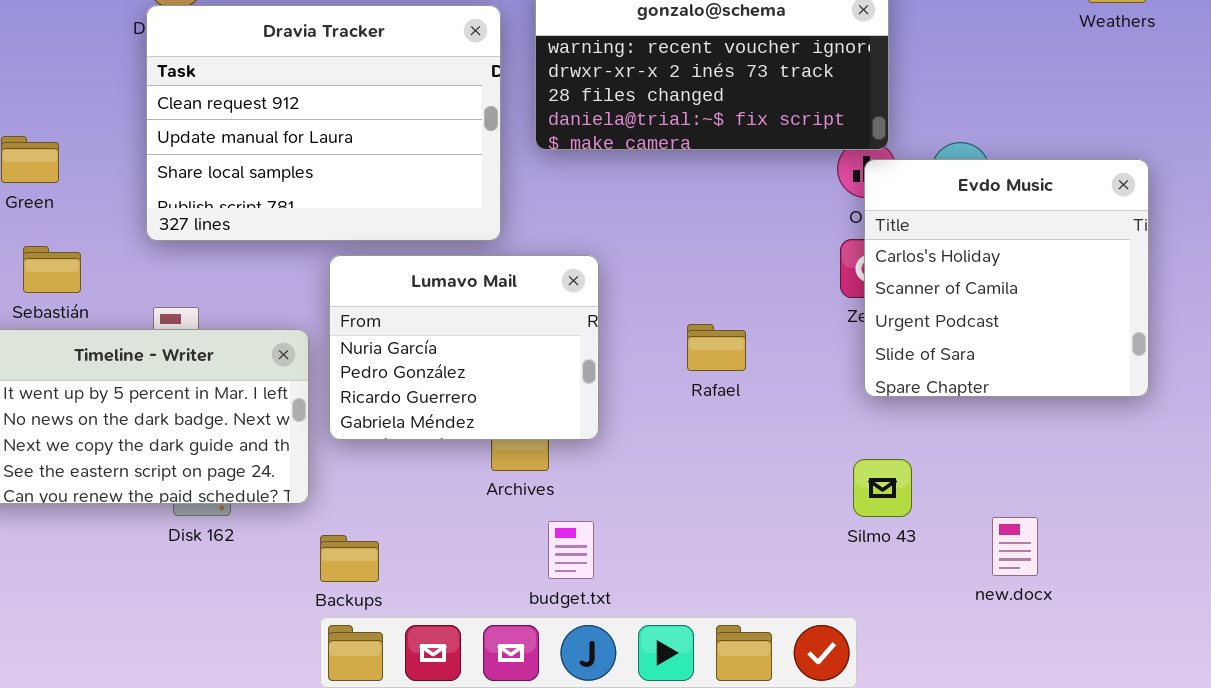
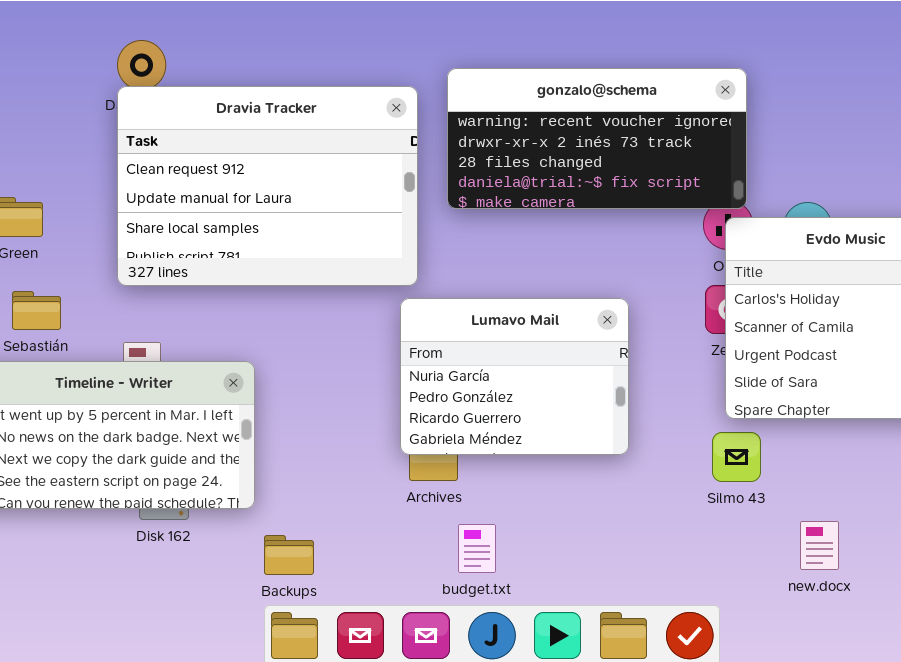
Lumavo Mail: [329,255,599,440] -> [400,298,629,455], moved
Silmo 43: [853,459,912,517] -> [712,432,761,482], moved
new.docx: [992,517,1038,576] -> [800,521,839,570], moved

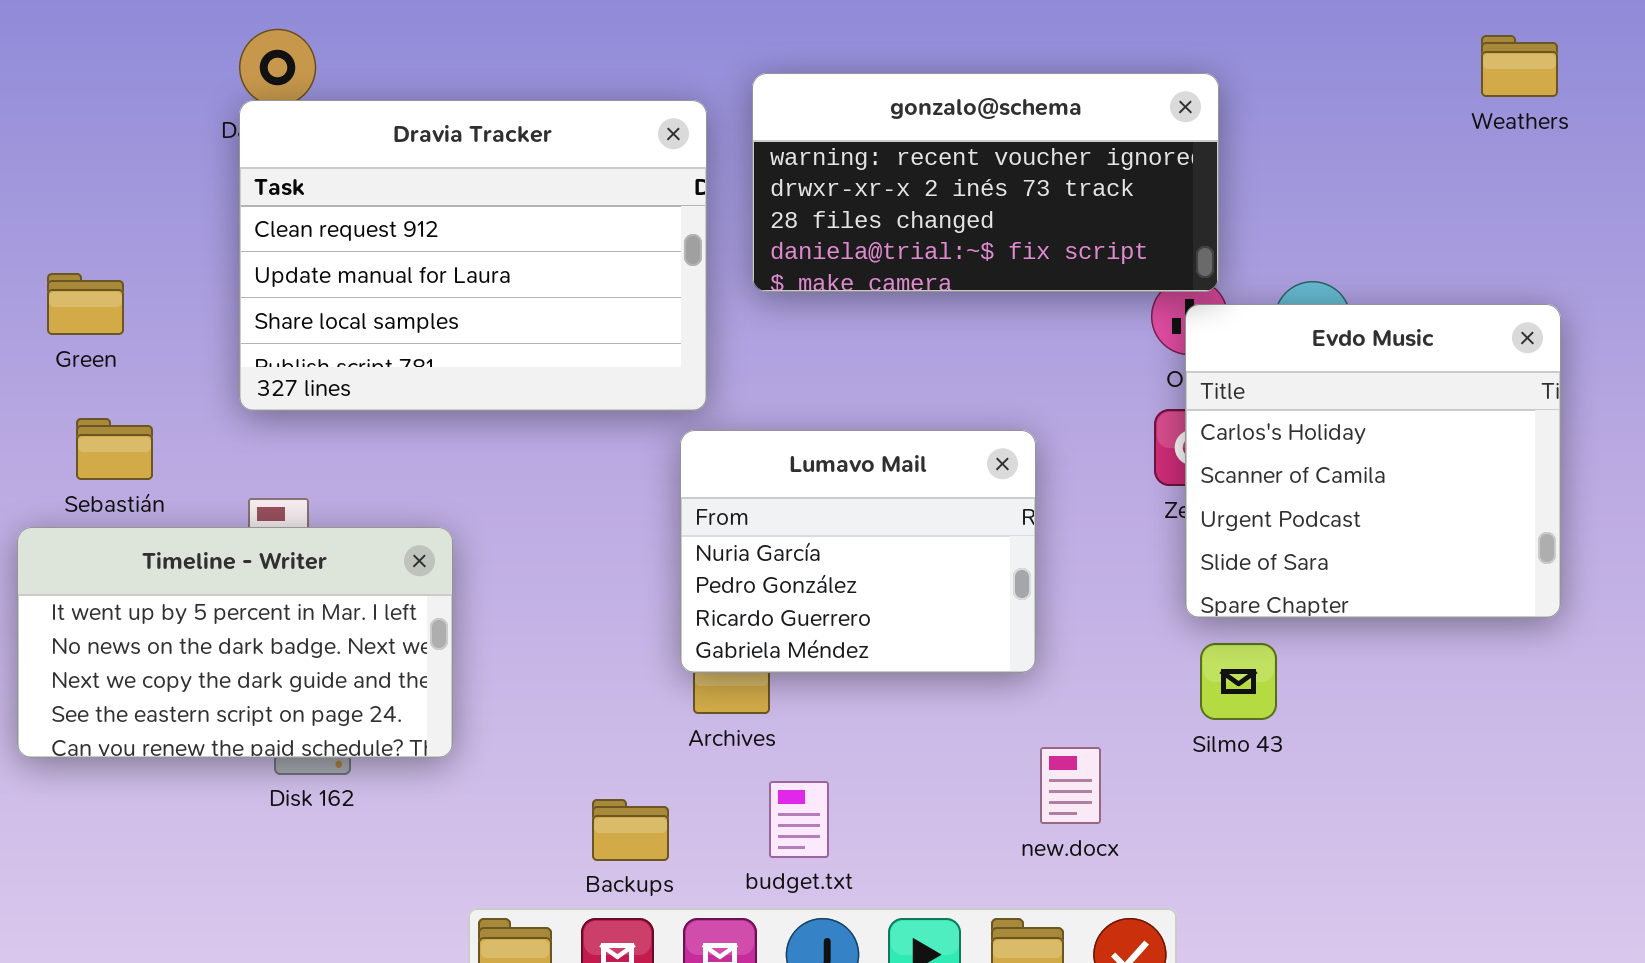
Silmo 43: [712,432,761,482] -> [1200,643,1277,720], moved
new.docx: [800,521,839,570] -> [1040,747,1101,824], moved
Backups: [264,535,314,575] -> [592,799,669,861], moved

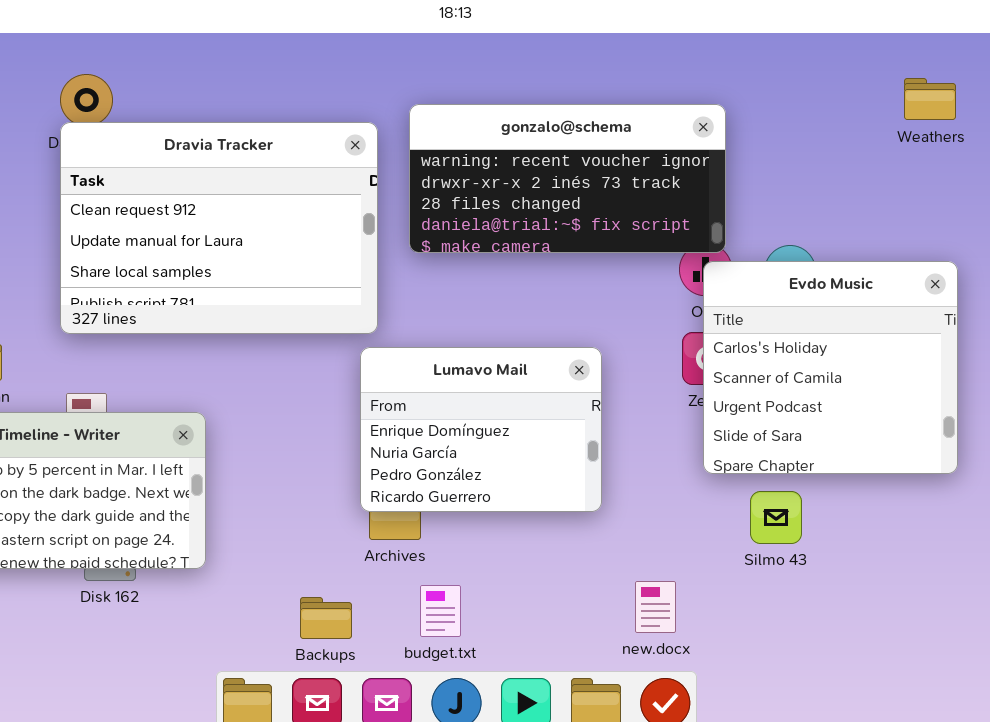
Lumavo Mail: [680,430,1036,673] -> [360,347,602,512], scrolled up 1 row
Silmo 43: [1200,643,1277,720] -> [750,491,802,544], moved
new.docx: [1040,747,1101,824] -> [635,581,676,633], moved

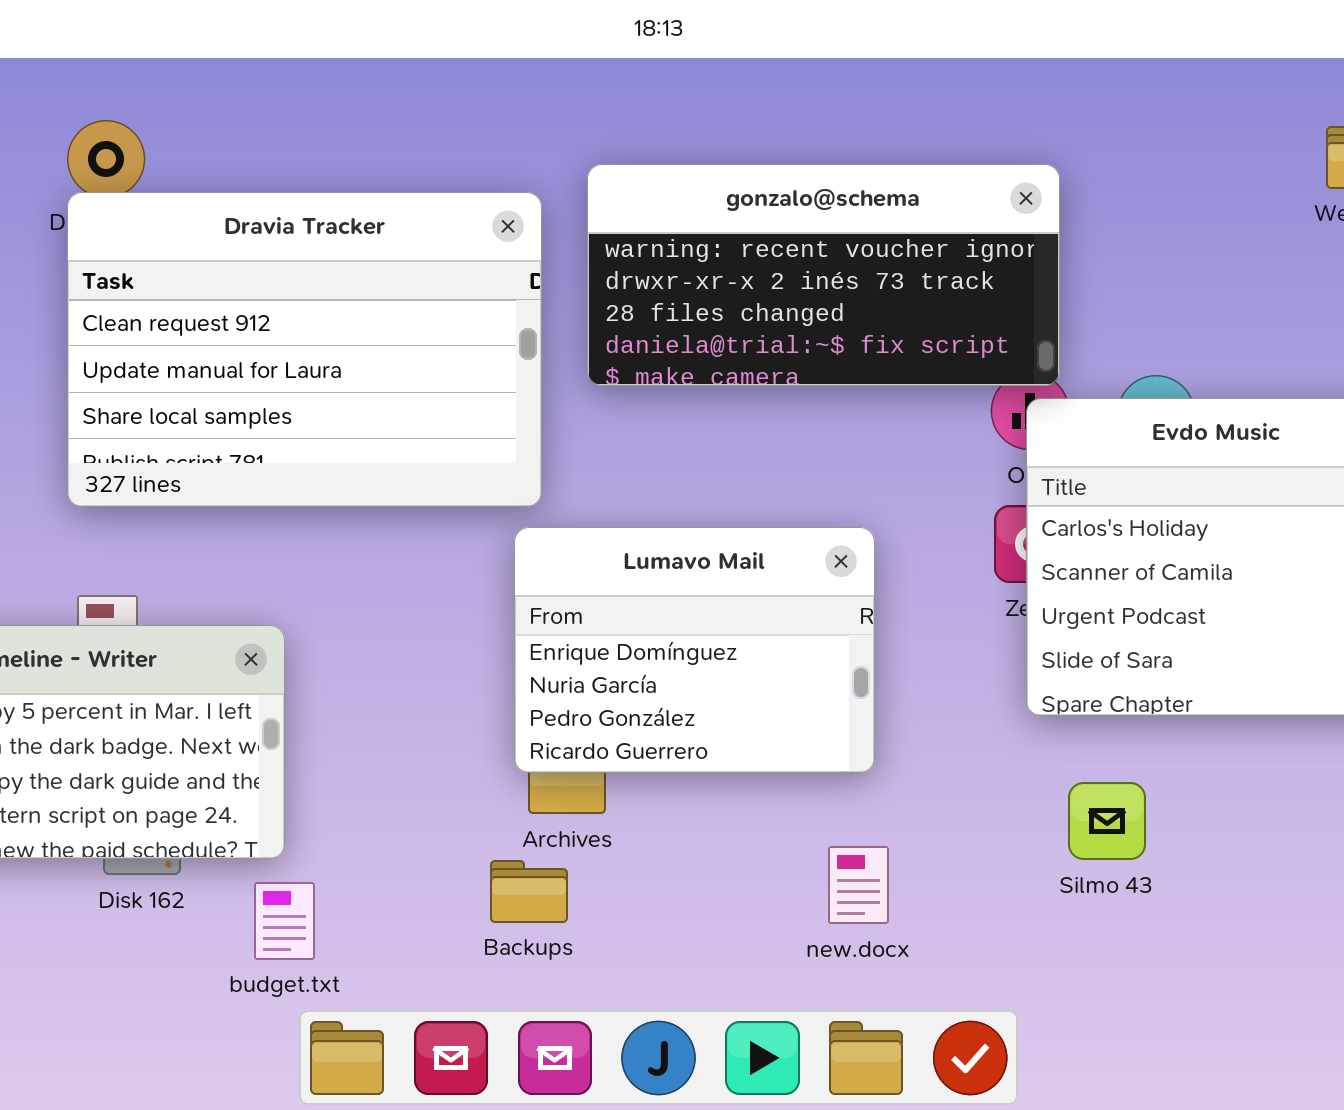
Silmo 43: [750,491,802,544] -> [1068,782,1146,860], moved
new.docx: [635,581,676,633] -> [828,846,889,924], moved
budget.txt: [420,585,461,637] -> [254,882,315,960], moved
Backups: [300,597,352,639] -> [490,860,568,923], moved

